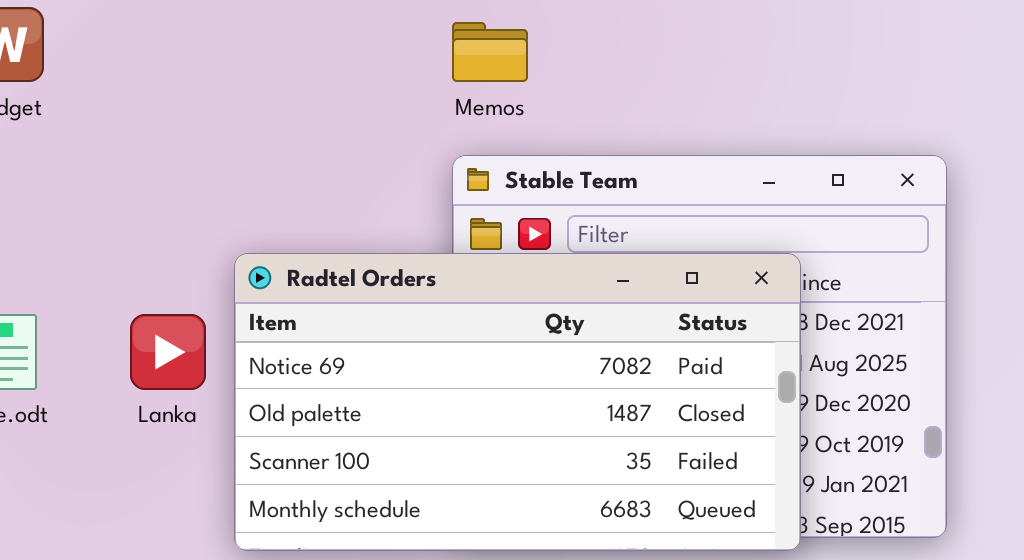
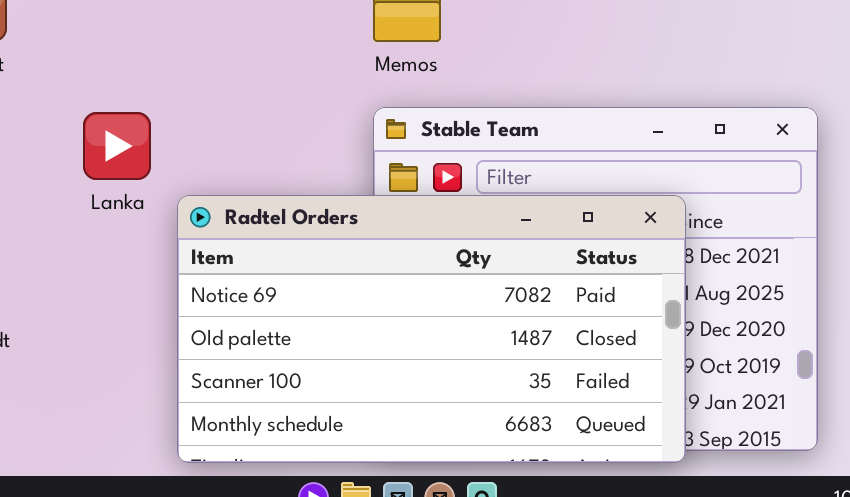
Lanka: [130,314,206,390] -> [83,112,151,180], moved

